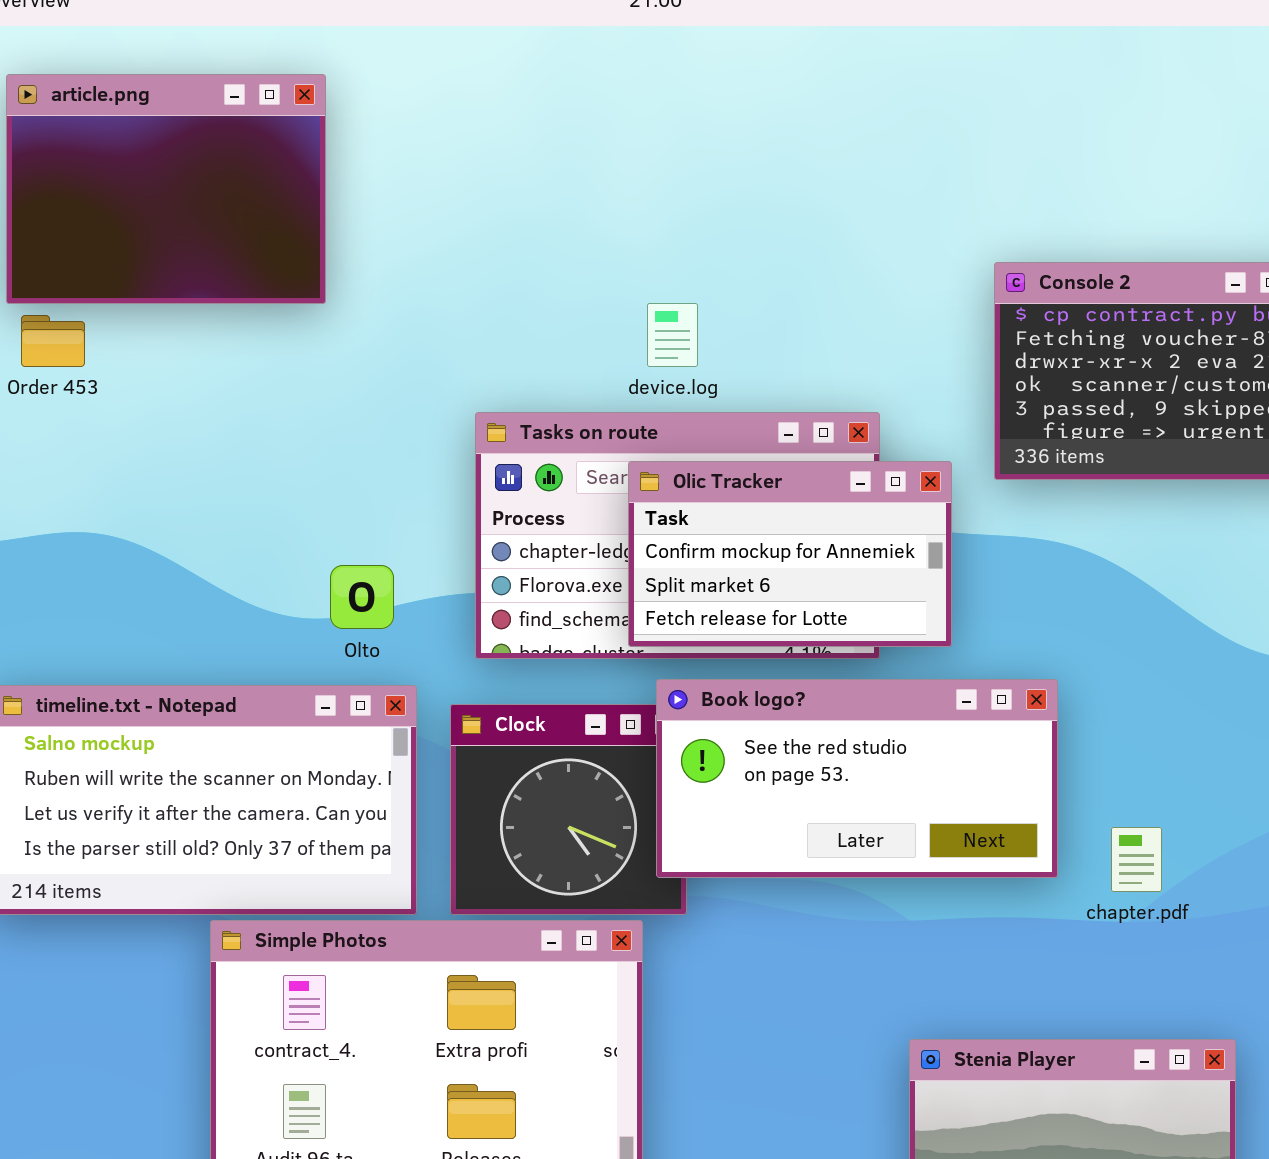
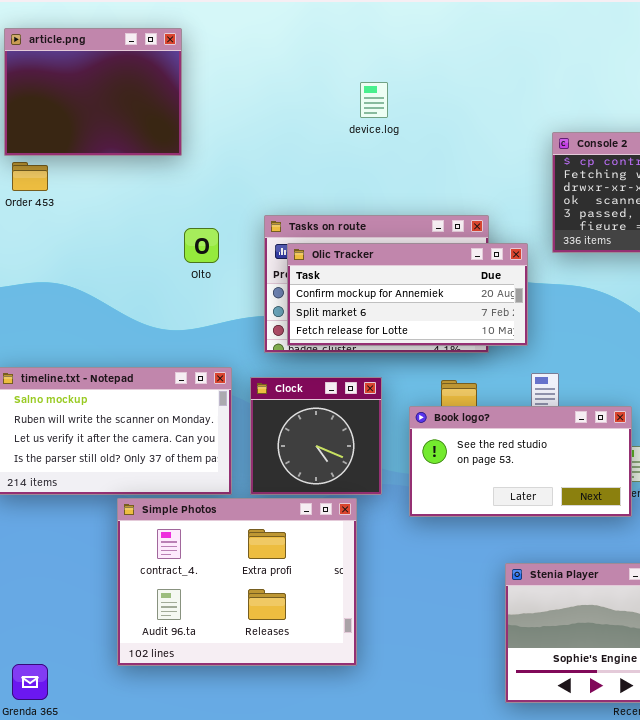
device.log: [647,303,698,367] -> [360,82,388,118], moved
Olic Tracker: [628,461,952,647] -> [287,243,528,346], resized
Olto: [330,565,394,629] -> [184,228,219,263], moved
Book logo?: [656,679,1058,878] -> [409,406,632,517], moved

